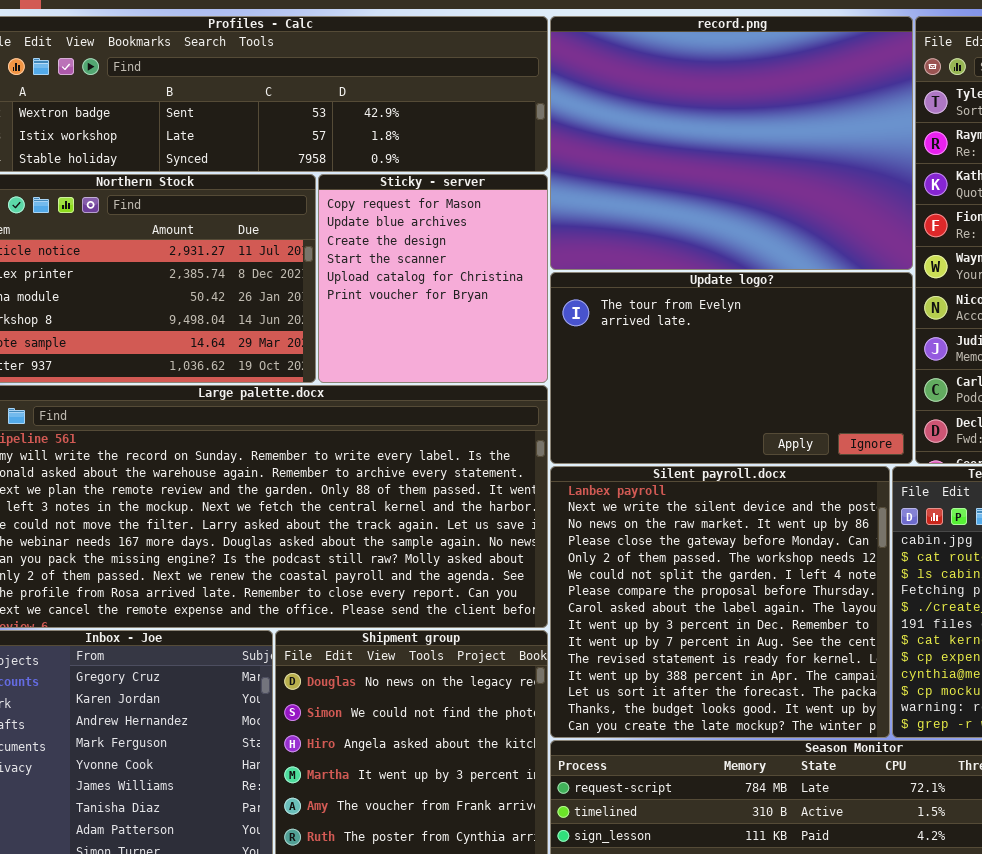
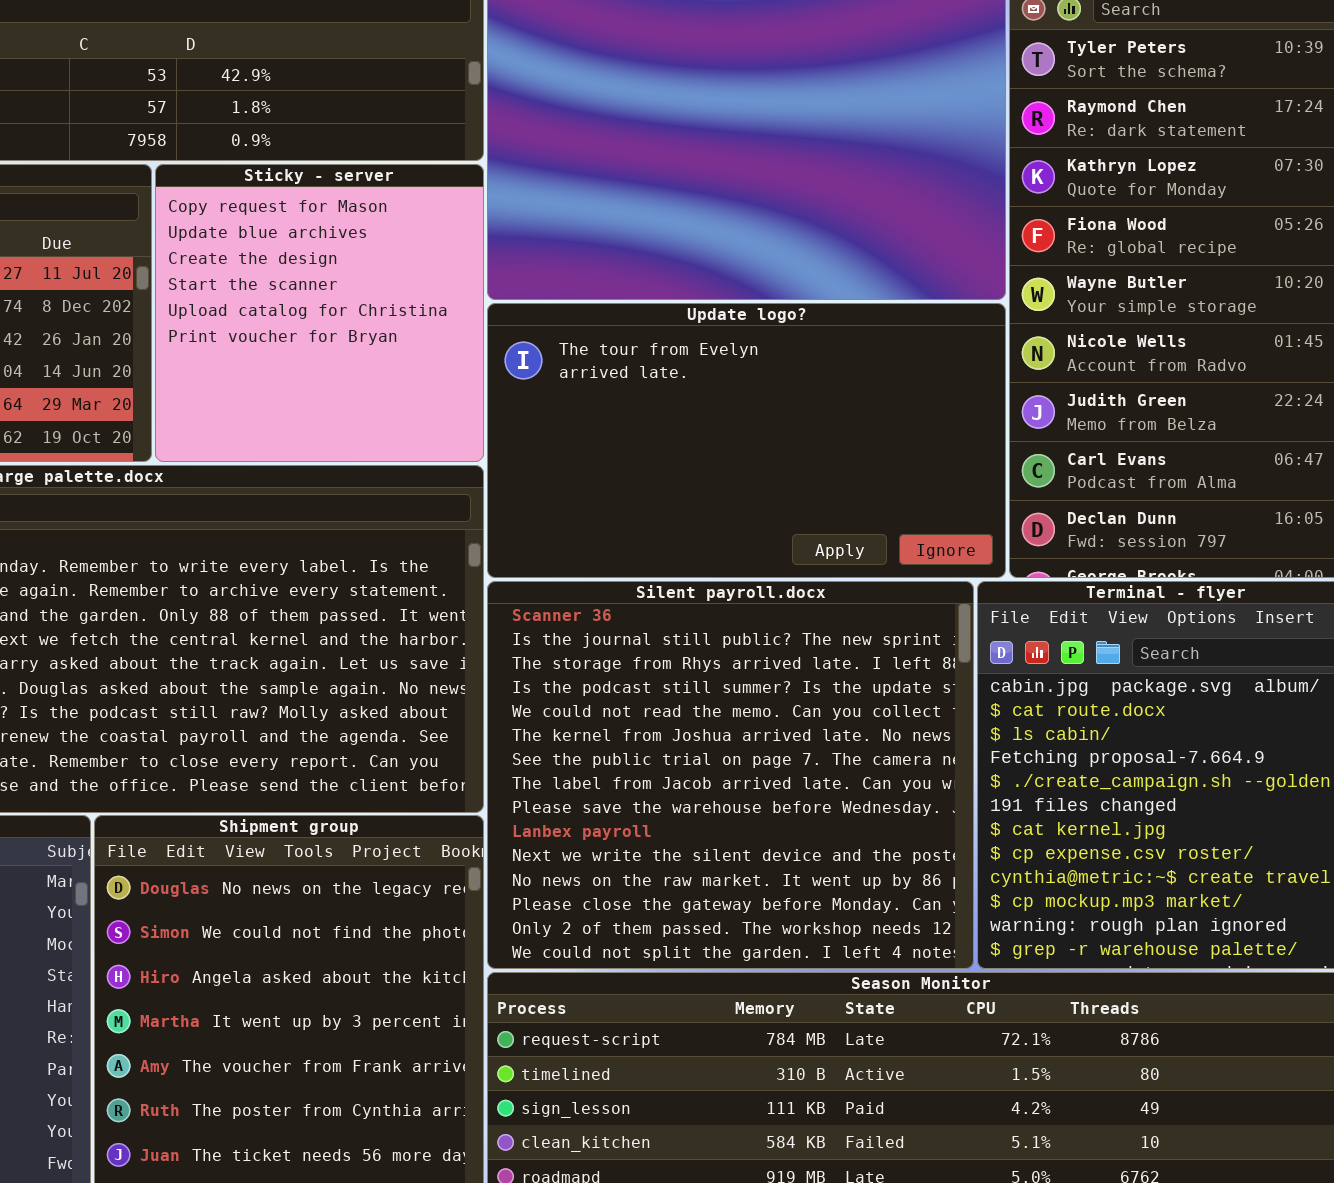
Silent payroll.docx: [550,466,890,738] -> [487,581,974,969], scrolled up 9 rows

